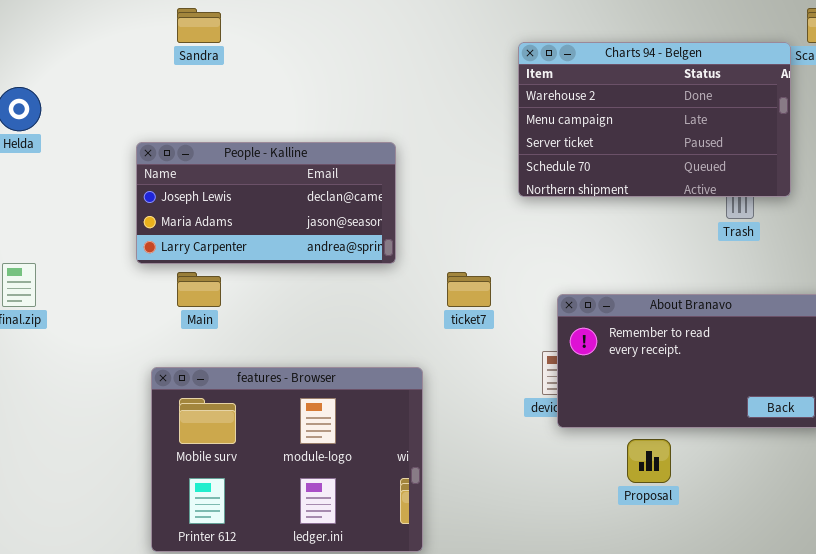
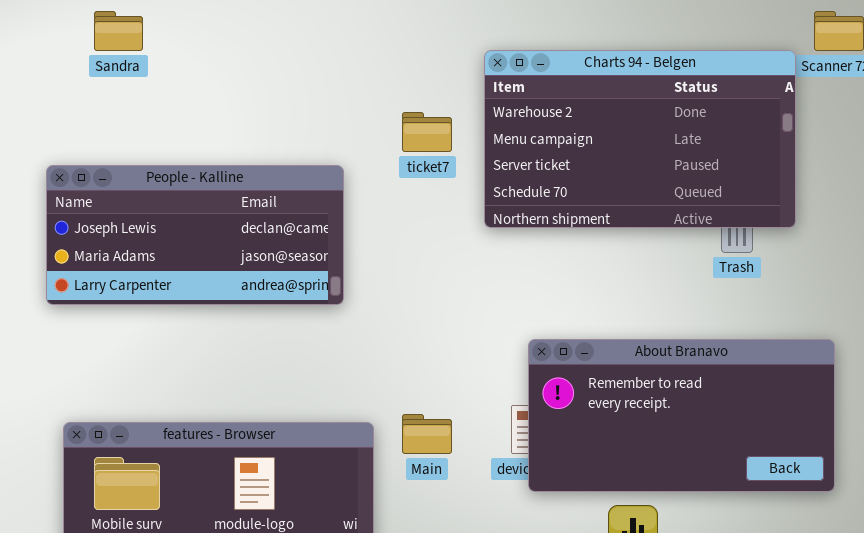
Main: [177,272,221,307] -> [402,414,452,454], moved
ticket7: [447,272,491,307] -> [402,112,452,152], moved

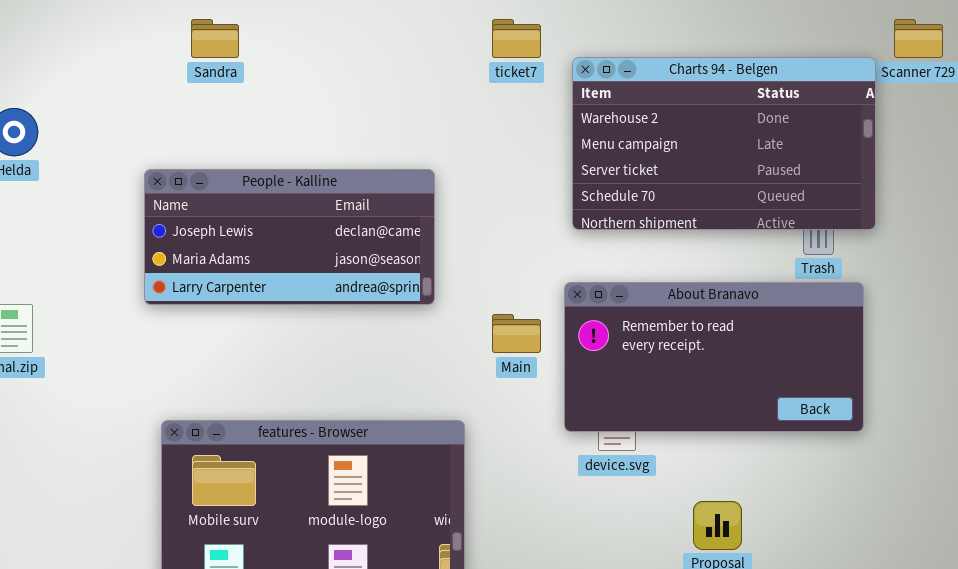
ticket7: [402,112,452,152] -> [492,19,541,58], moved
About Branavo: [528,339,835,492] -> [564,282,864,432], moved
Main: [402,414,452,454] -> [492,314,541,353], moved

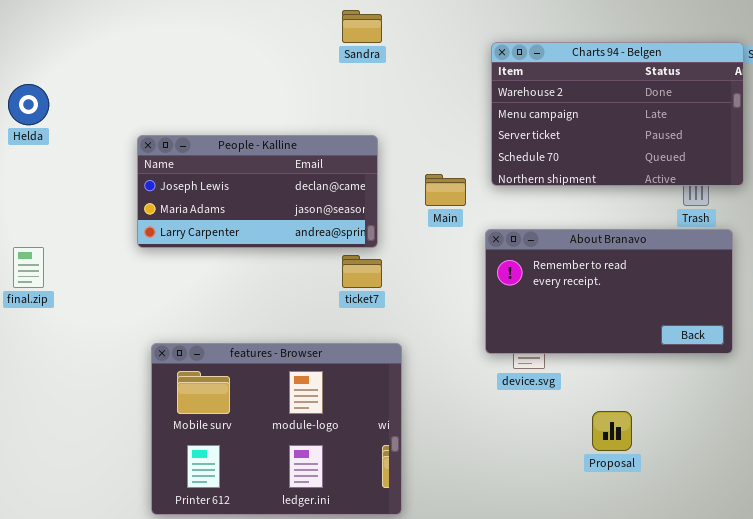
Sandra: [191,19,239,58] -> [342,10,382,43], moved
ticket7: [492,19,541,58] -> [342,255,382,288], moved
Main: [492,314,541,353] -> [425,174,466,206], moved

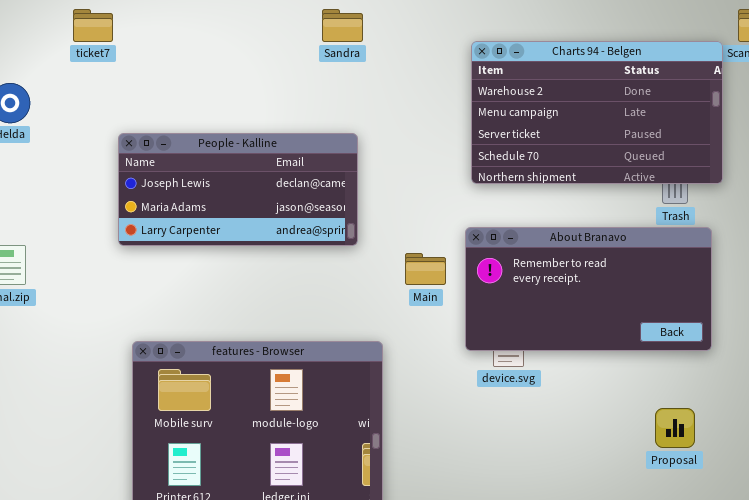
Main: [425,174,466,206] -> [405,253,446,285], moved
ticket7: [342,255,382,288] -> [73,9,113,42], moved
Proposal: [592,411,632,451] -> [655,408,695,448], moved

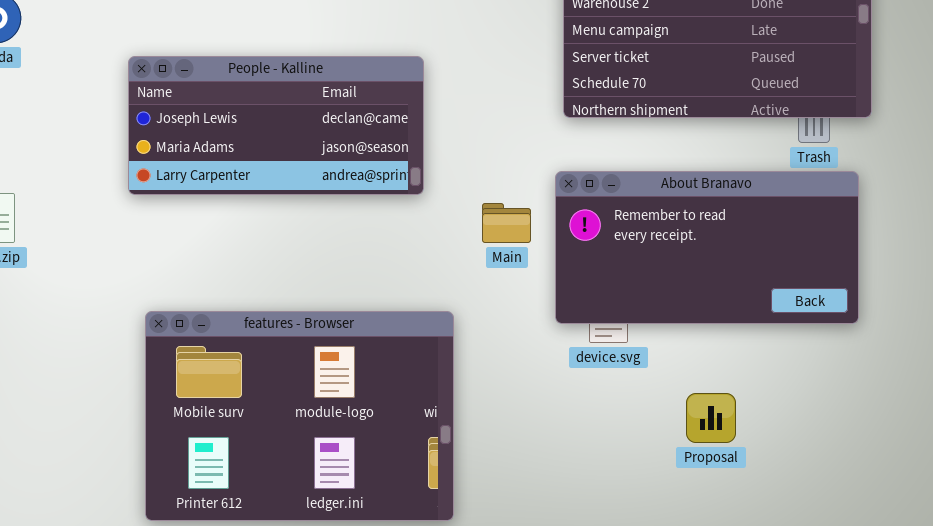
Proposal: [655,408,695,448] -> [686,393,736,443], moved

